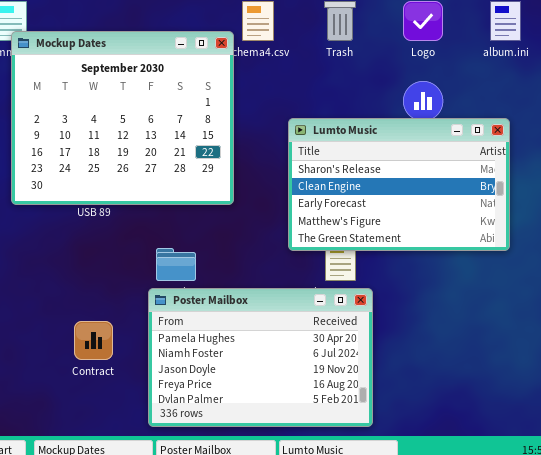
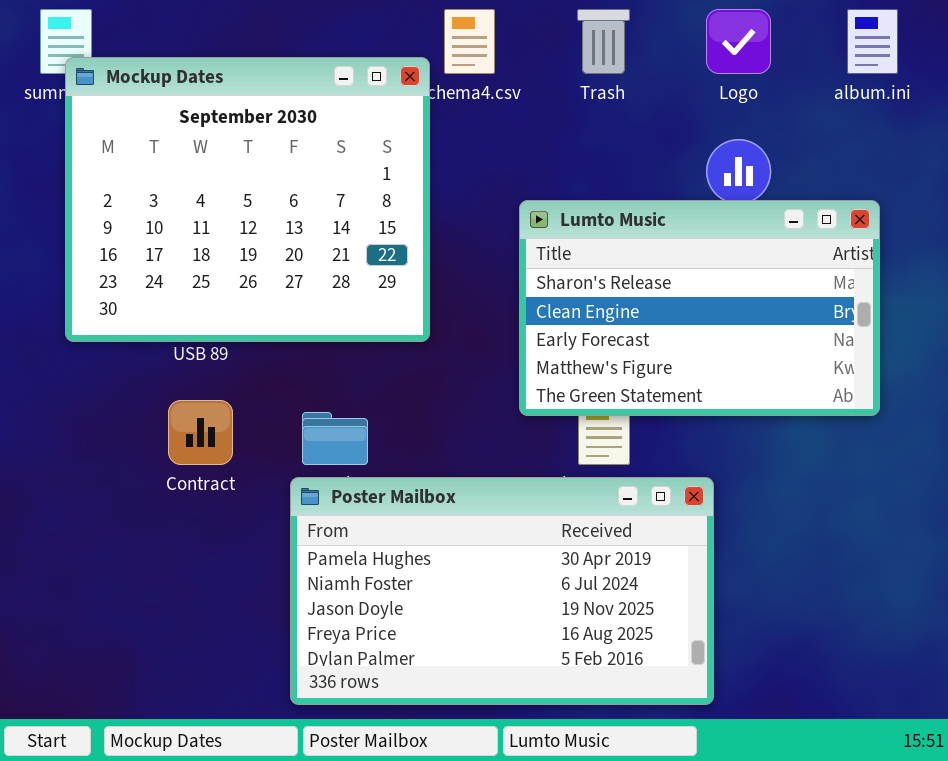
Poster Mailbox: [148,288,373,427] -> [290,477,714,705], resized
Contract: [74,321,113,360] -> [168,400,233,465], moved

